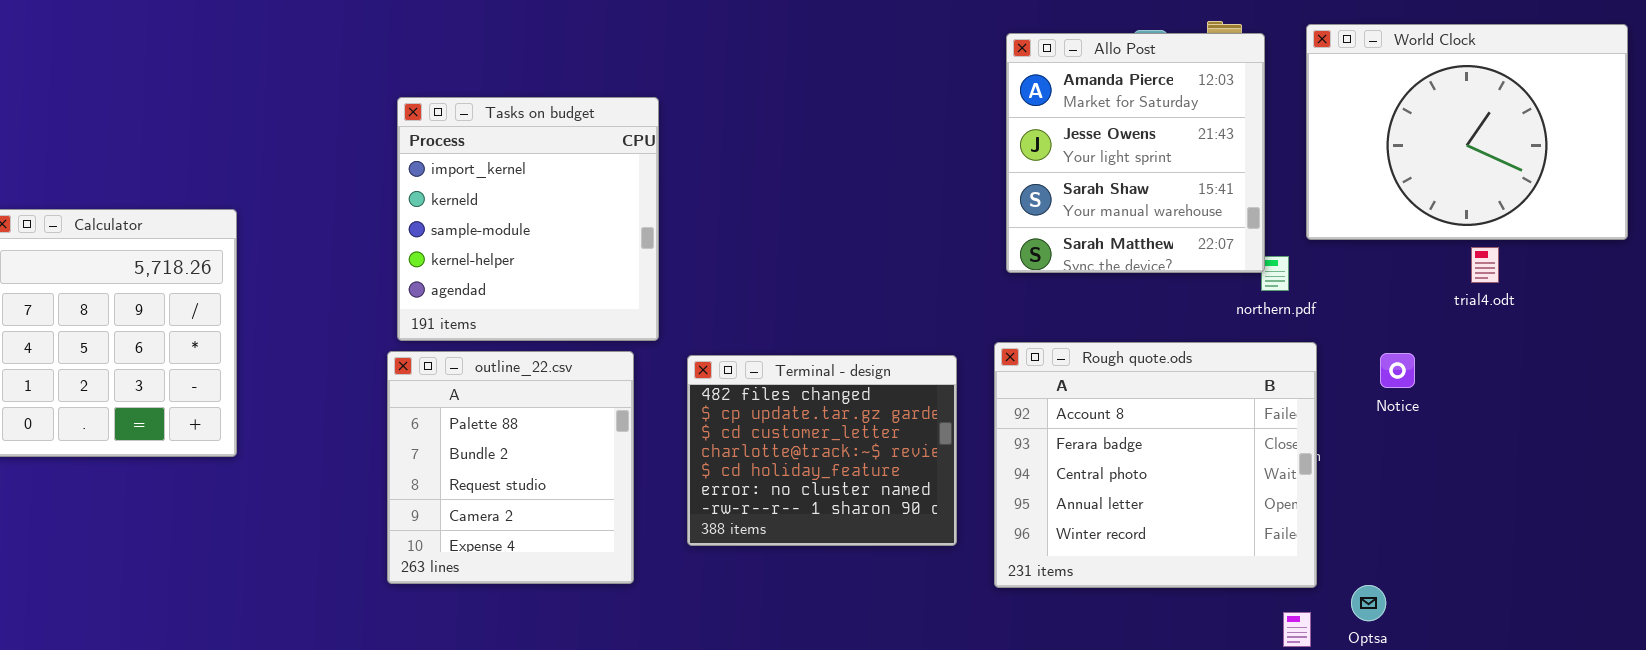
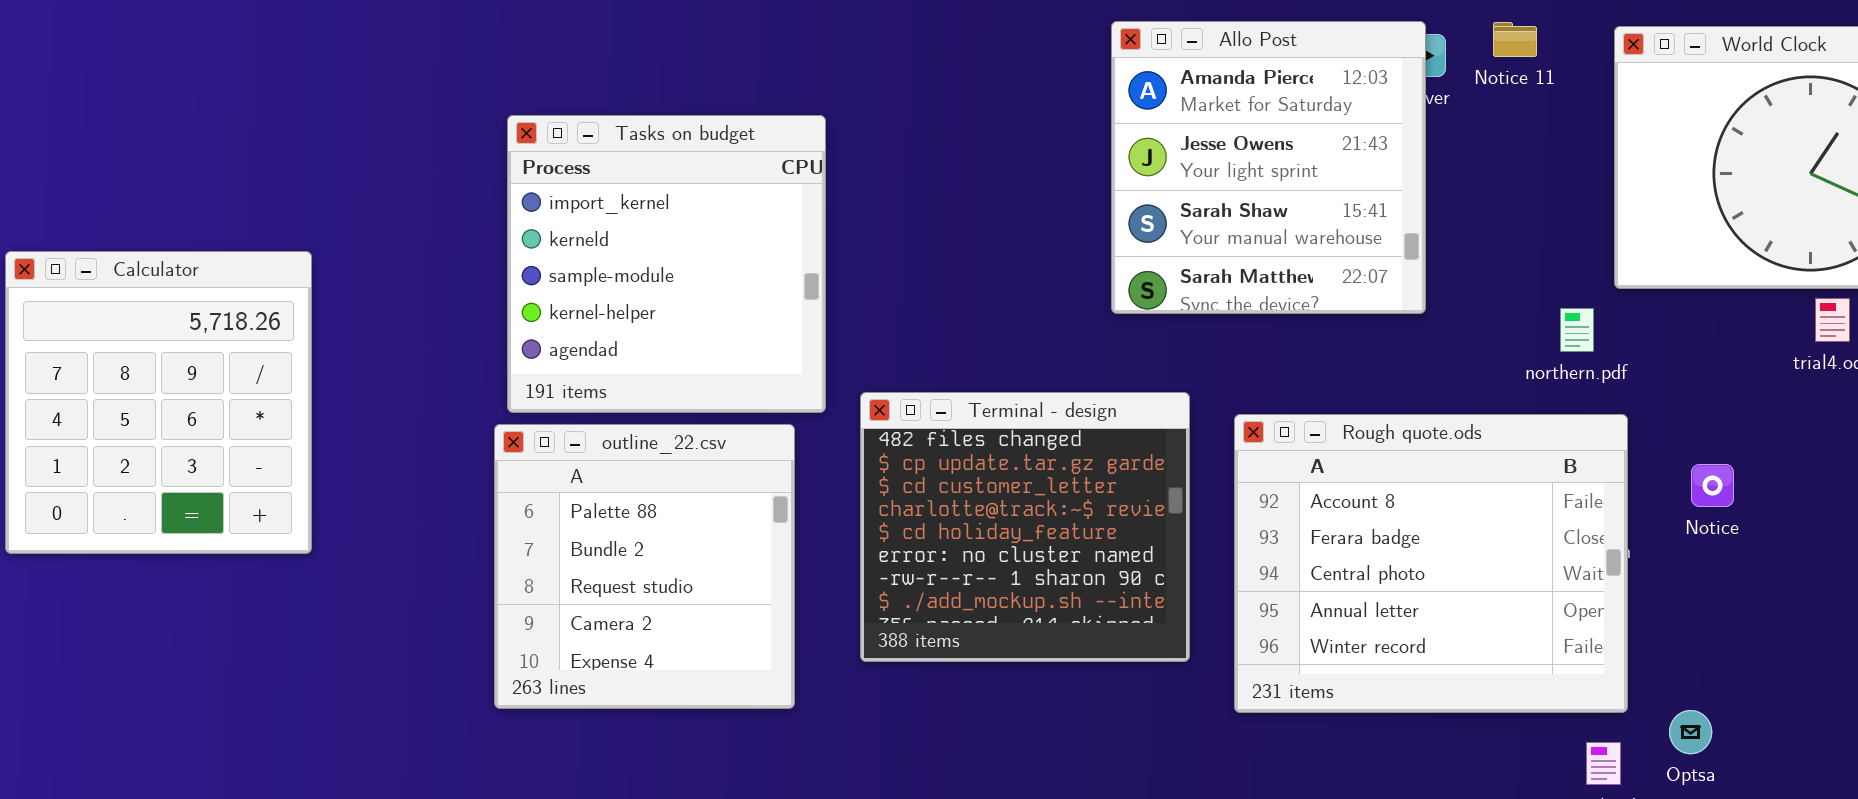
Allo Post: [1006,33,1265,273] -> [1111,21,1426,314], moved
Notice: [1380,353,1415,388] -> [1691,464,1734,507], moved
Terminal - design: [687,355,957,546] -> [860,392,1190,662], resized

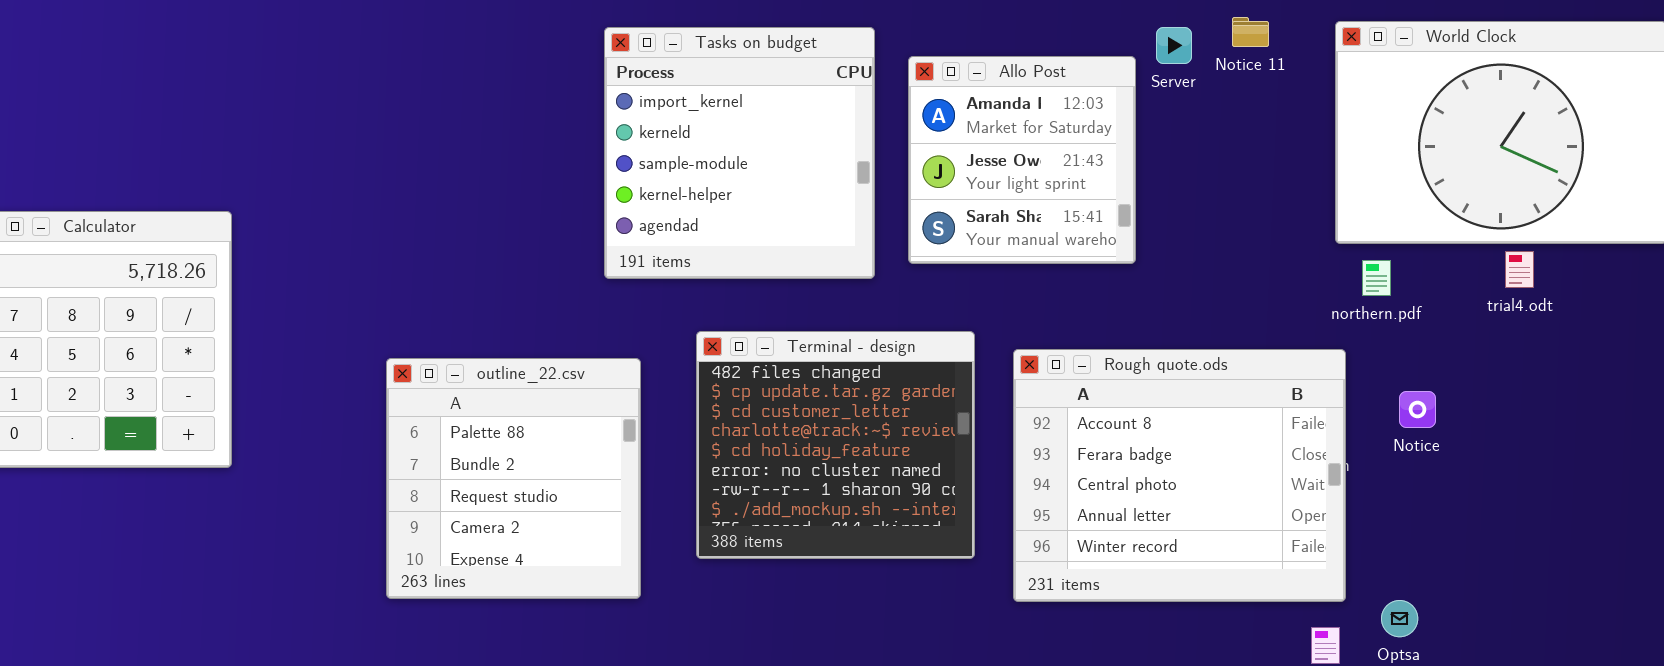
Allo Post: [1111,21,1426,314] -> [908,56,1136,264], resized
Tasks on budget: [507,115,826,413] -> [604,27,875,279], moved
northern.pdf: [1560,308,1594,352] -> [1362,260,1391,296], moved

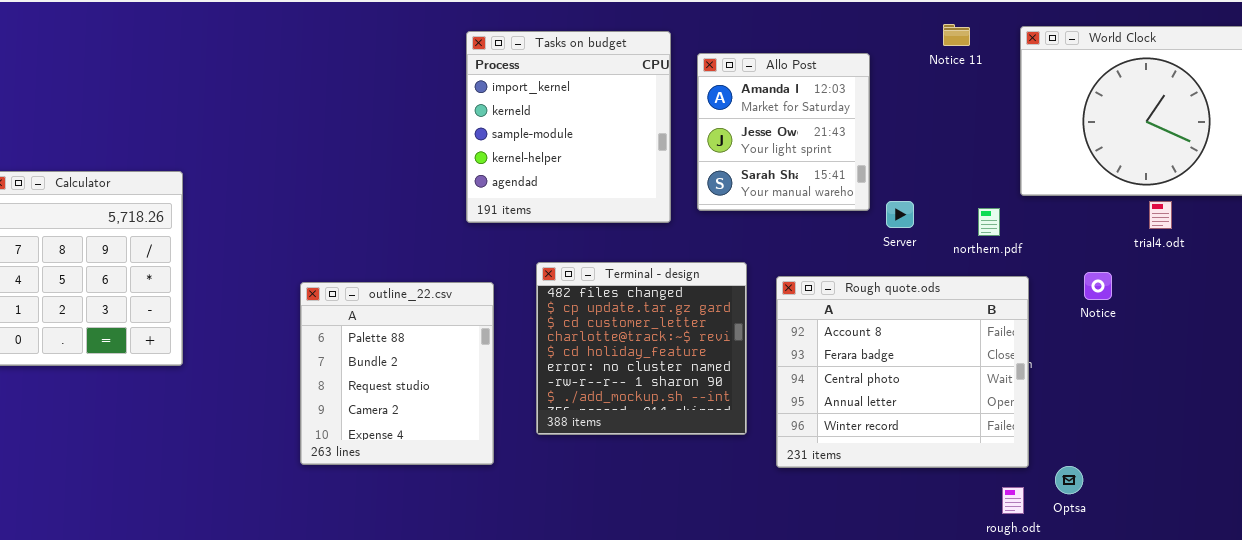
Server: [1156,27,1192,64] -> [886,201,914,228], moved
northern.pdf: [1362,260,1391,296] -> [978,208,1000,236], moved
Notice: [1399,391,1436,428] -> [1084,272,1112,300], moved

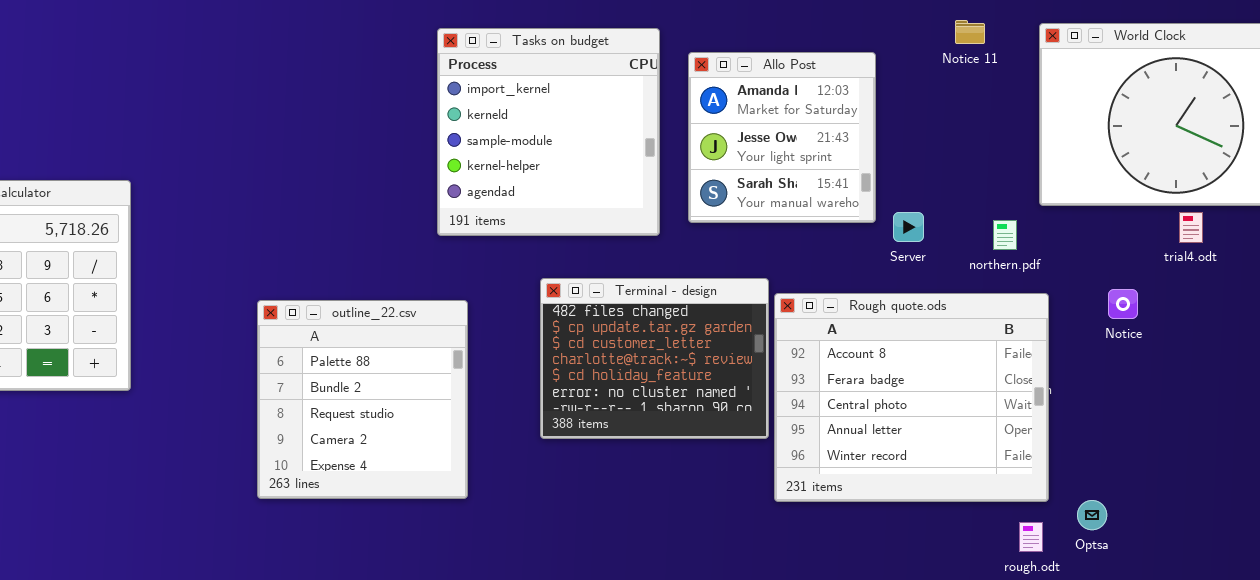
Terminal - design: [536,262,747,435] -> [540,278,769,439], moved, resized

